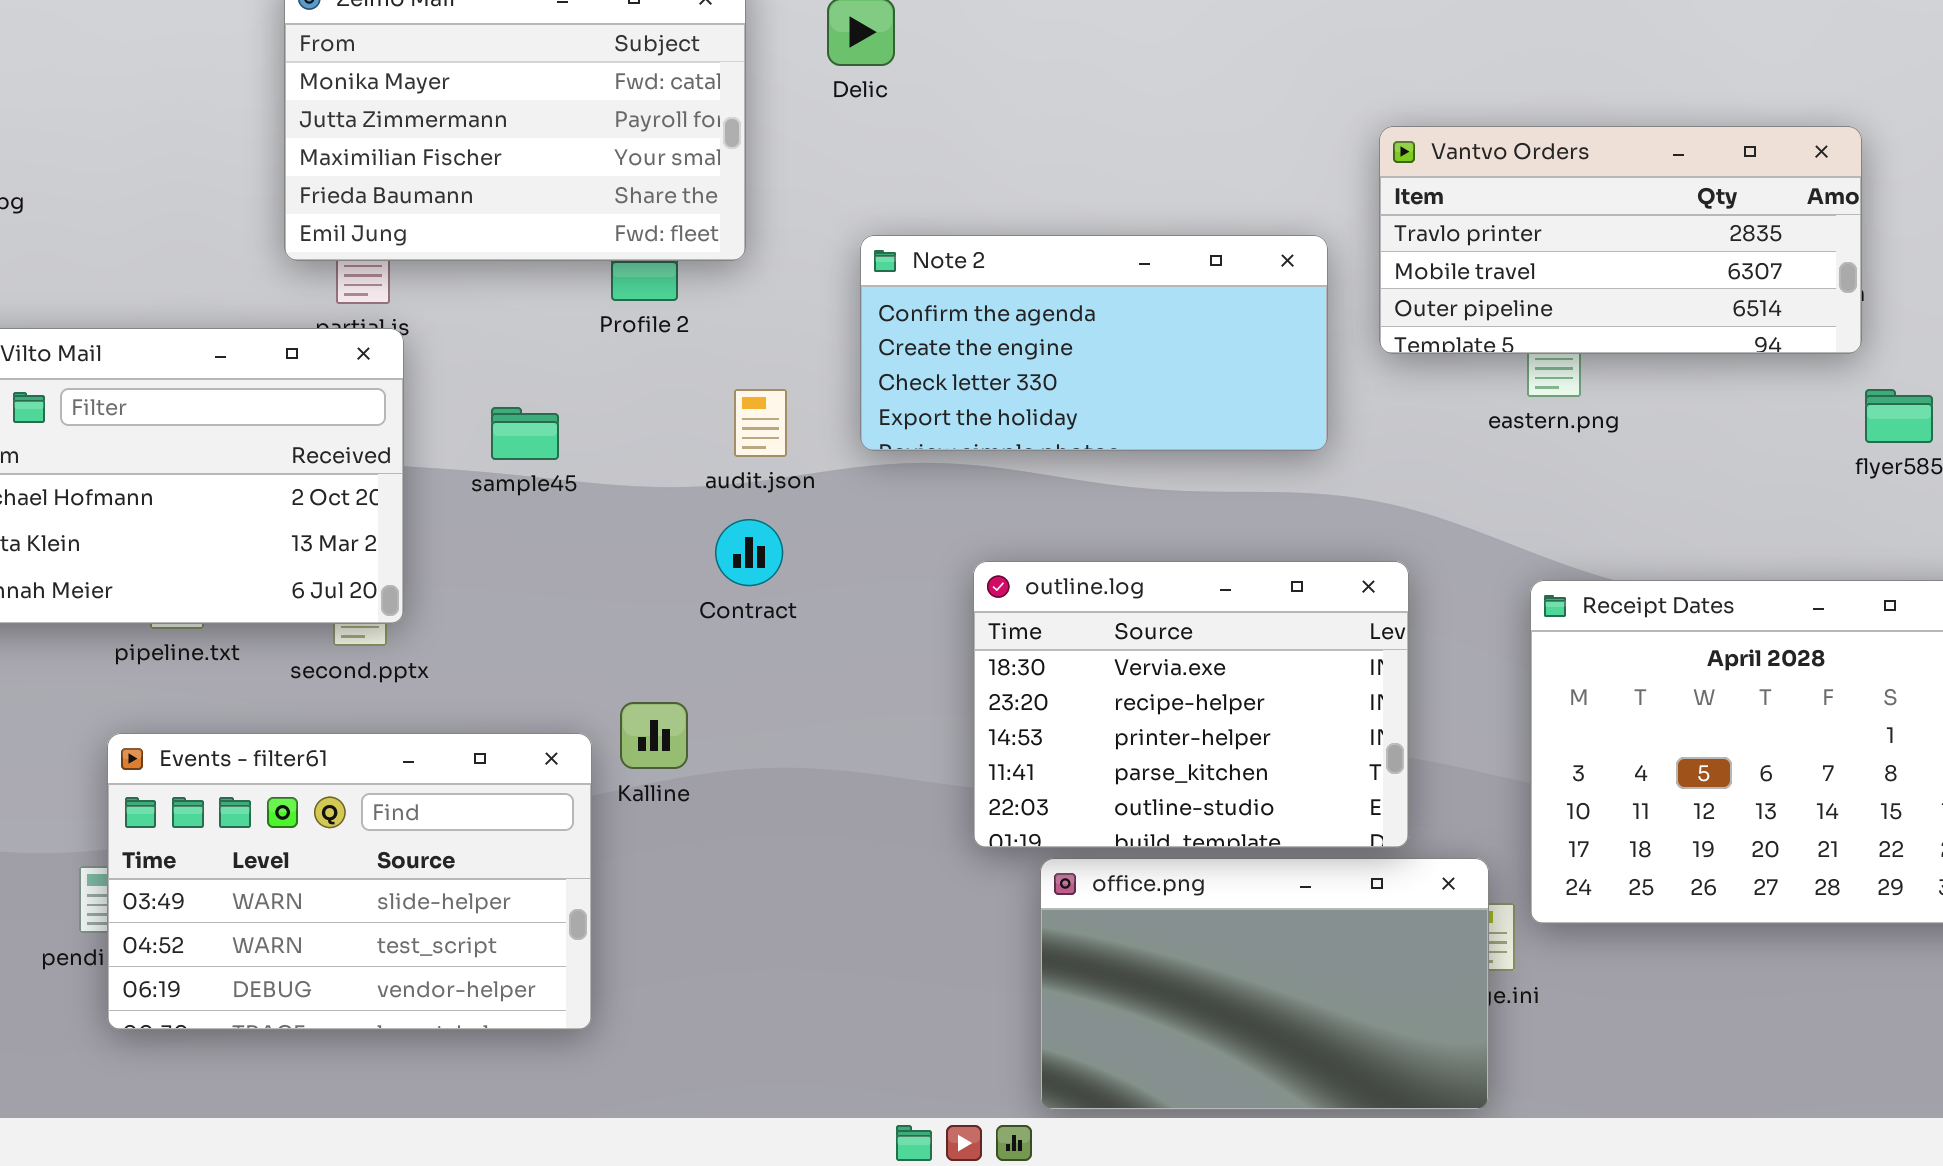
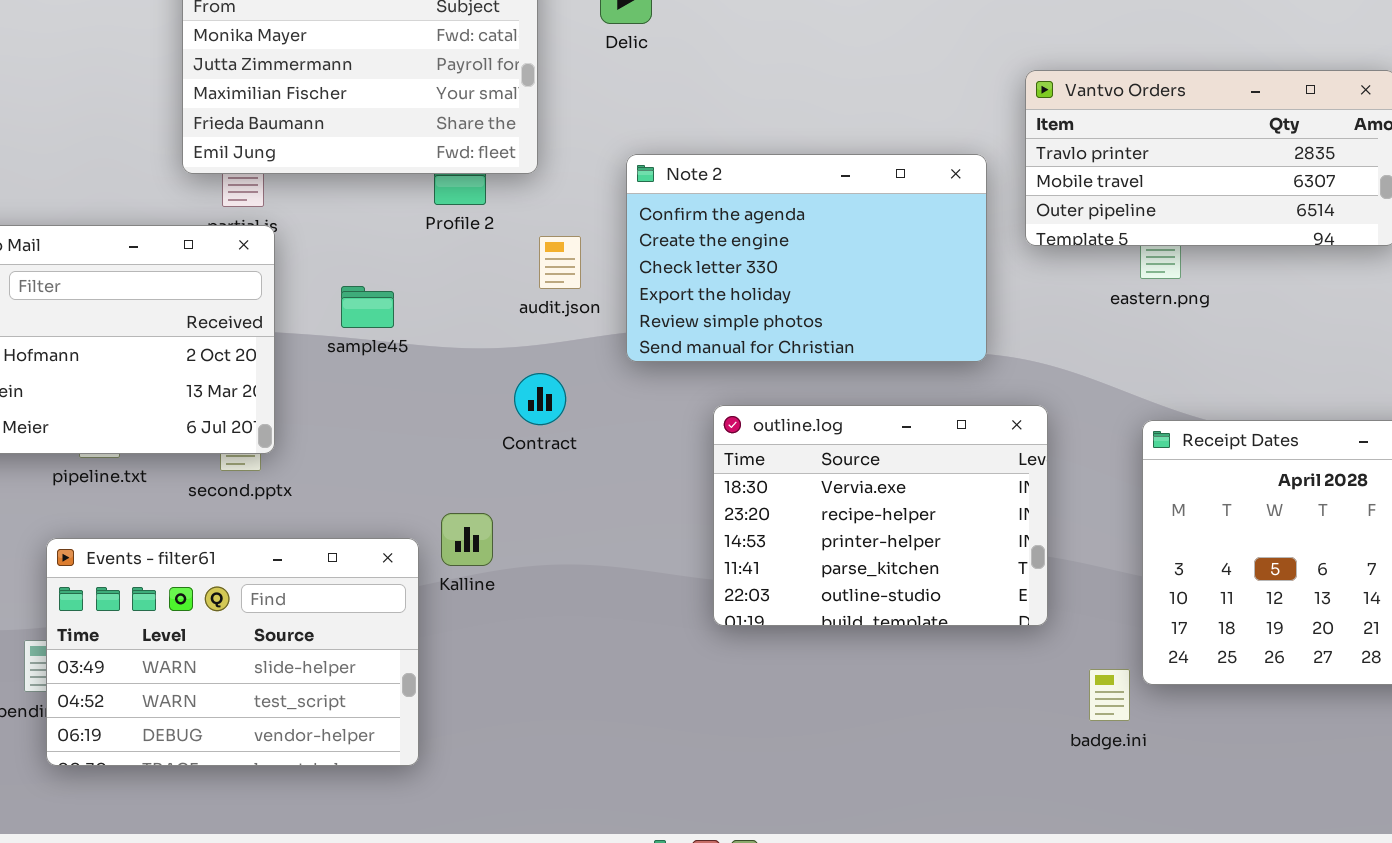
Note 2: [860,235,1328,451] -> [626,154,987,362], resized
audit.json: [734,389,787,457] -> [539,236,581,289], moved
office.png: [1040,858,1489,1110] -> none, closed

